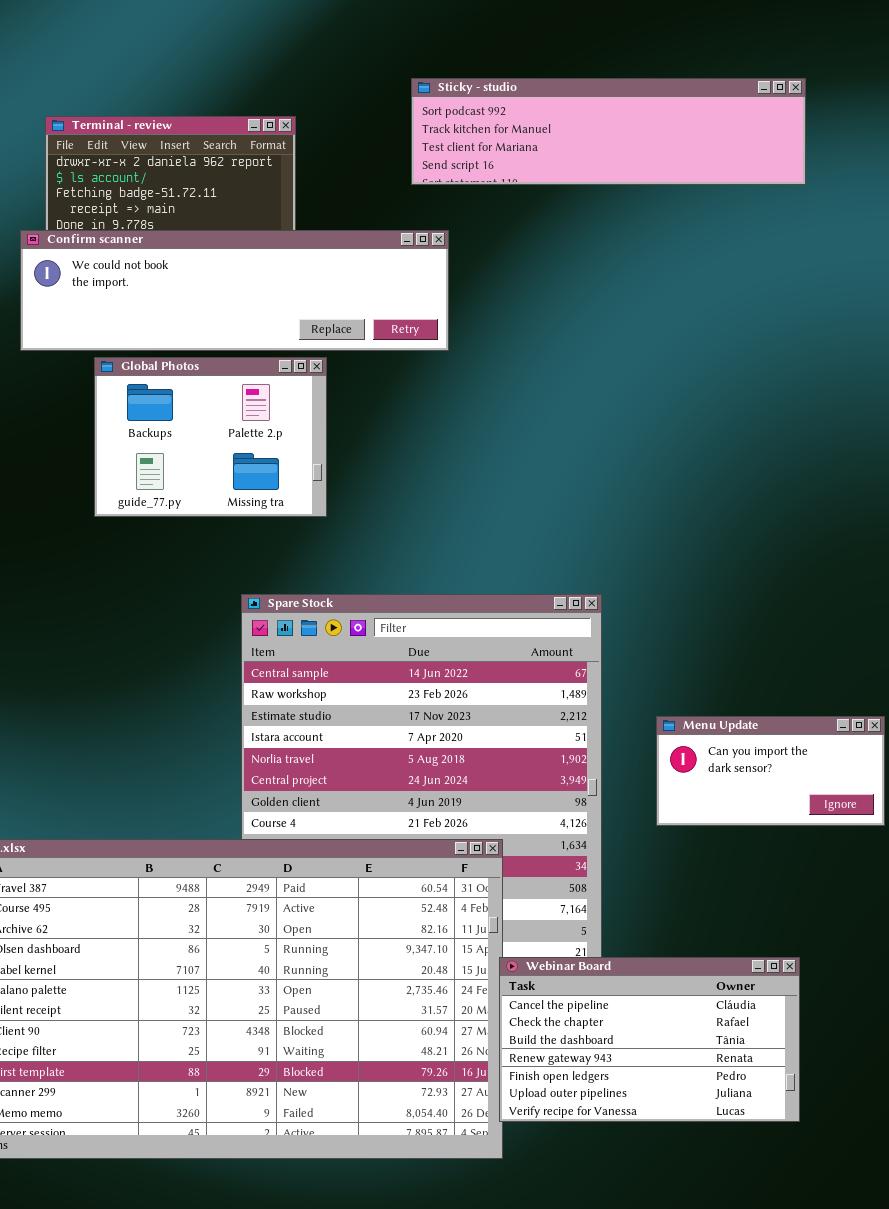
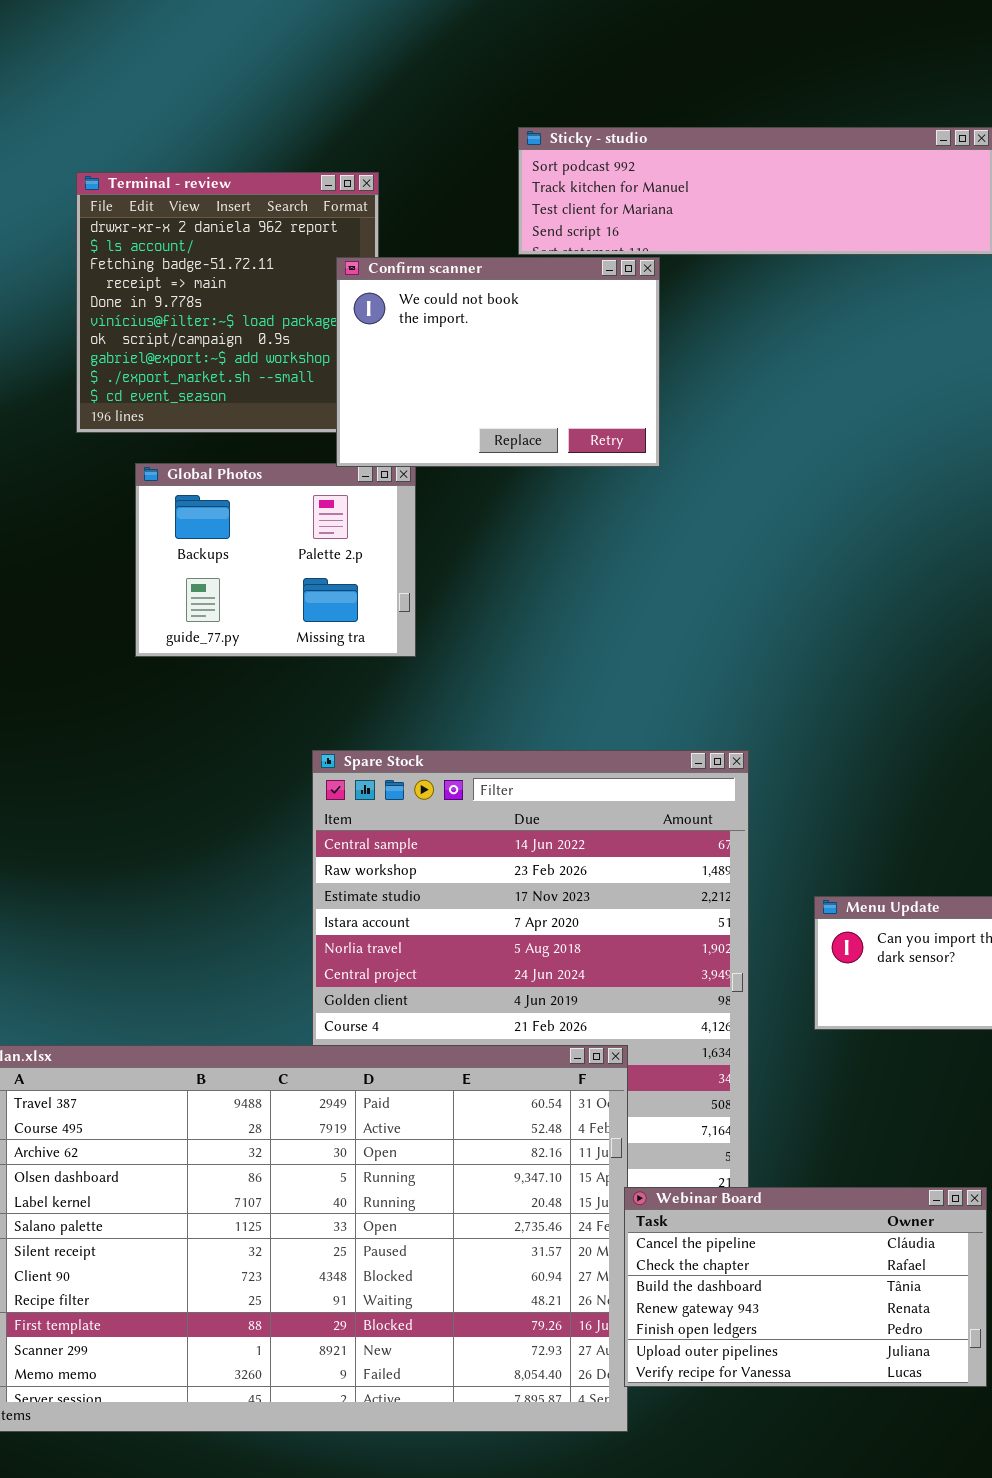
Confirm scanner: [20,230,449,351] -> [336,257,660,467], moved, resized

